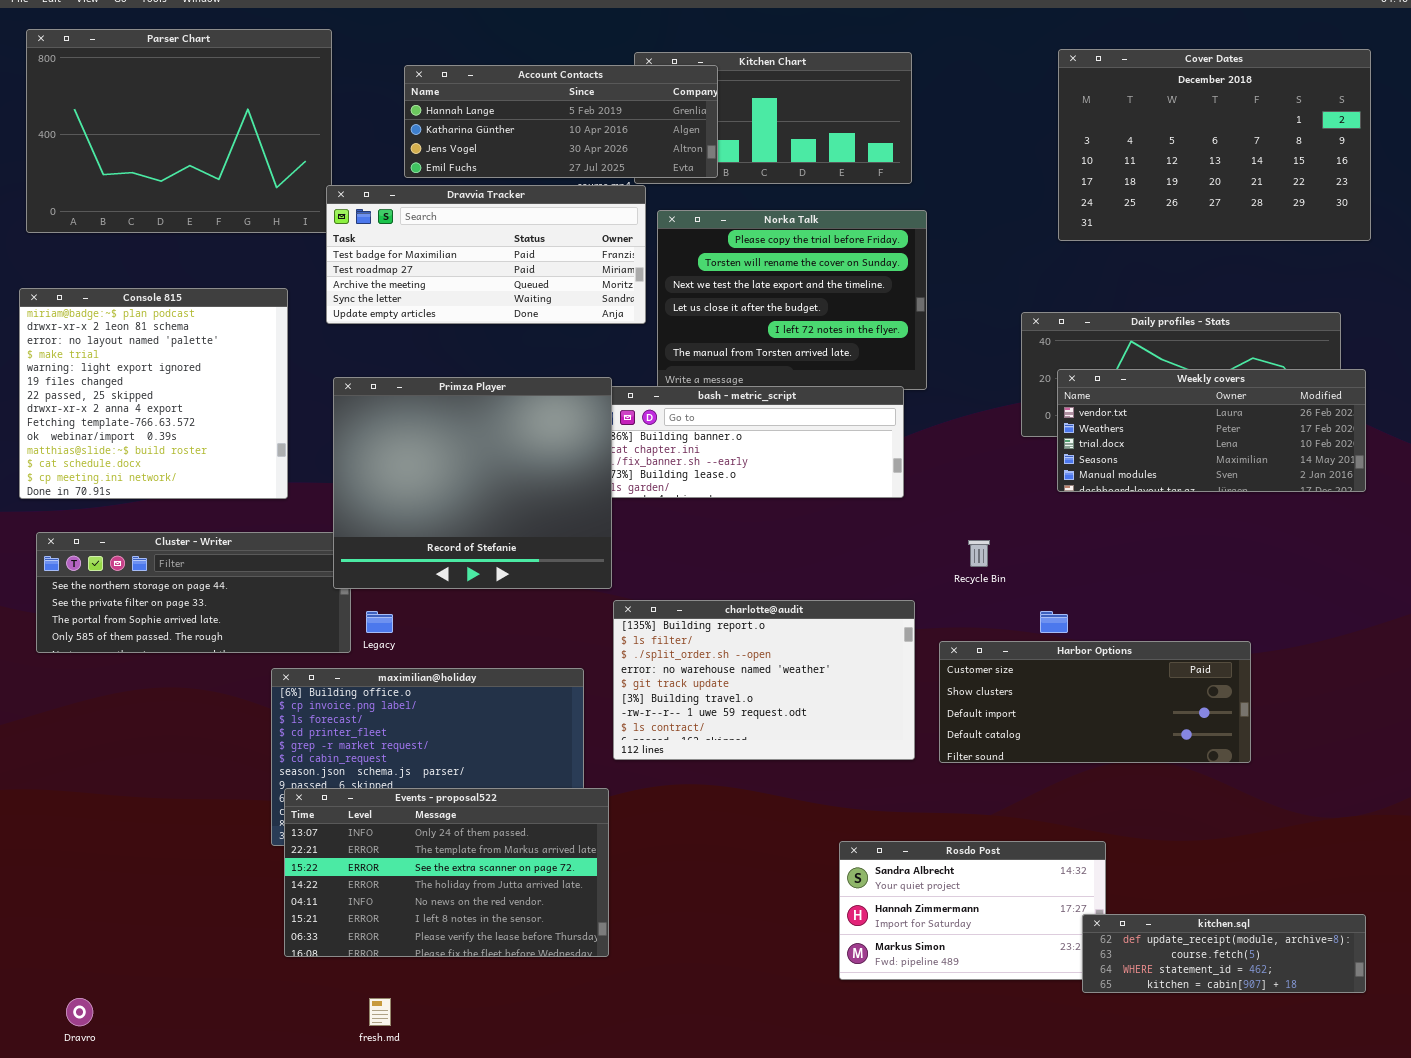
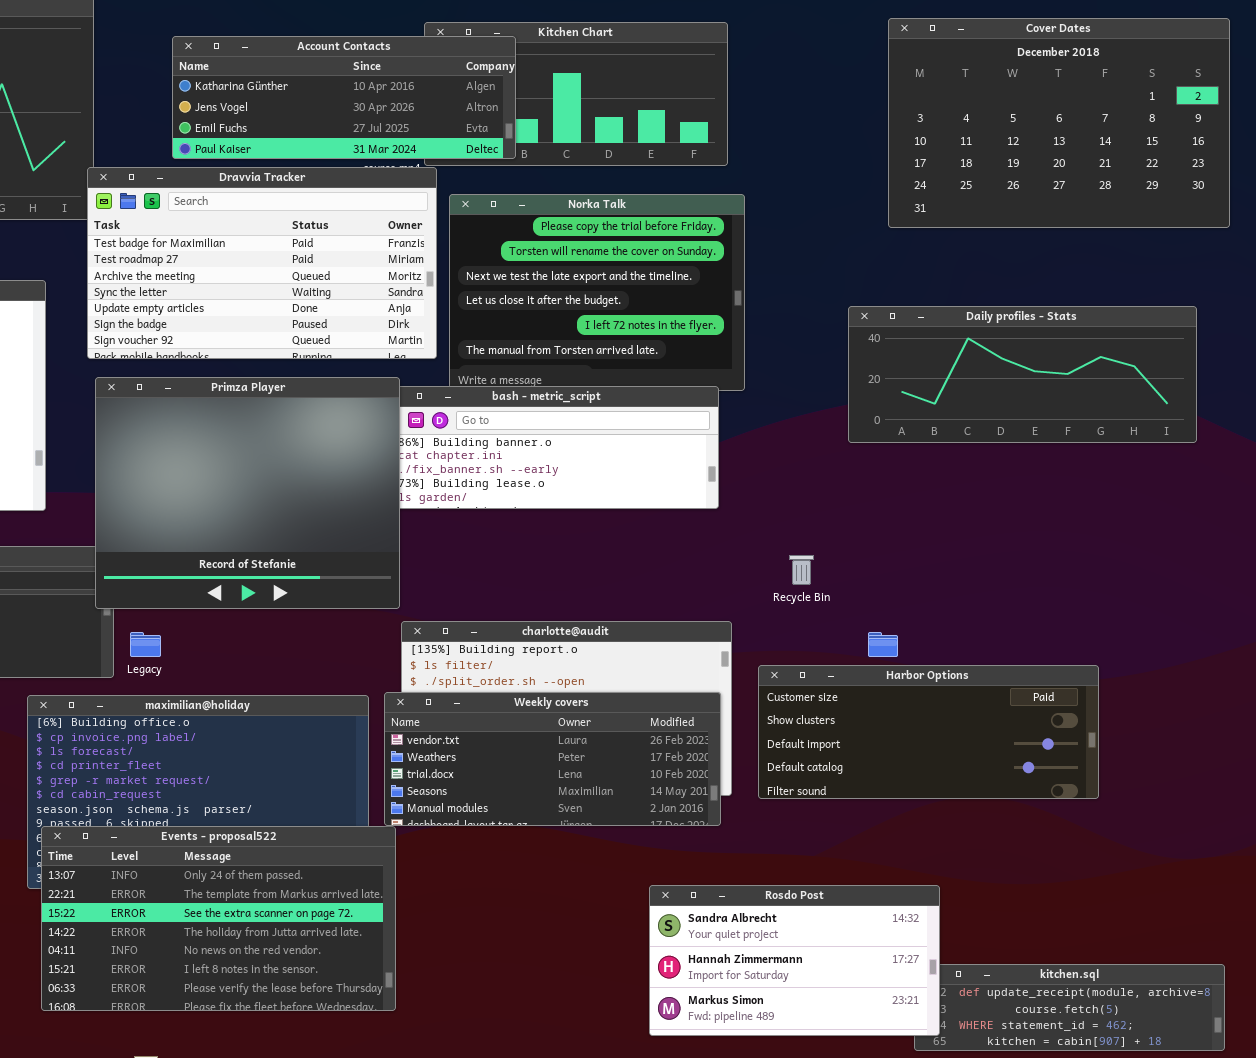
Account Contacts: [404,65,718,178] -> [172,36,516,159], scrolled down 1 row
Dravvia Tracker: [326,185,646,324] -> [87,167,437,359], resized
Weekly covers: [1057,369,1366,492] -> [384,692,721,826], moved
Rosdo Post: [839,841,1106,980] -> [649,885,940,1036], raised

